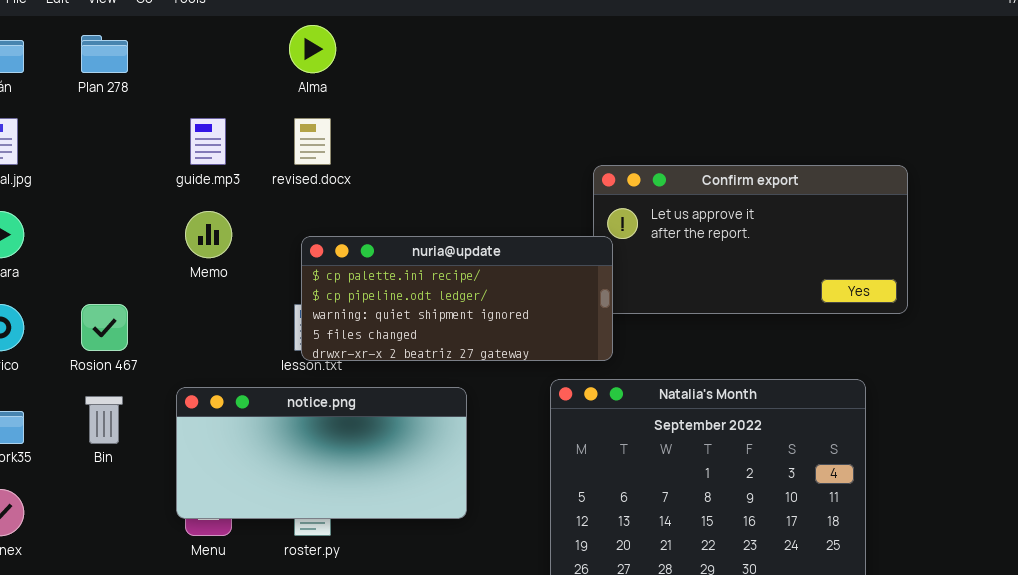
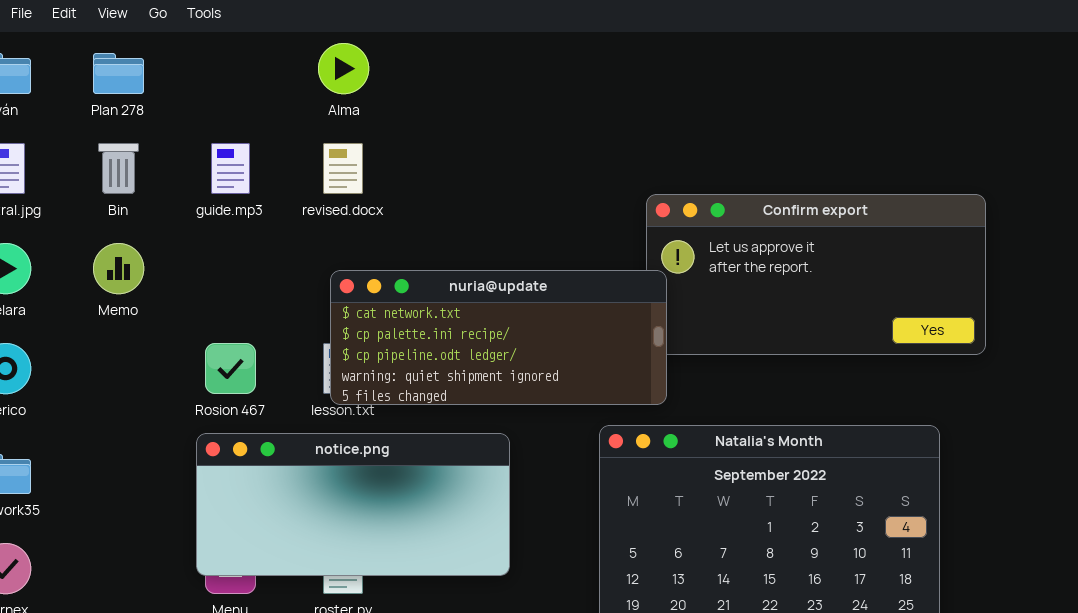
Memo: [185,211,232,258] -> [93,243,144,294], moved
nuria@update: [301,236,613,361] -> [330,270,667,405], scrolled up 1 row
Rosion 467: [81,304,128,351] -> [205,343,256,394], moved
Bin: [85,396,123,444] -> [98,143,139,194], moved

